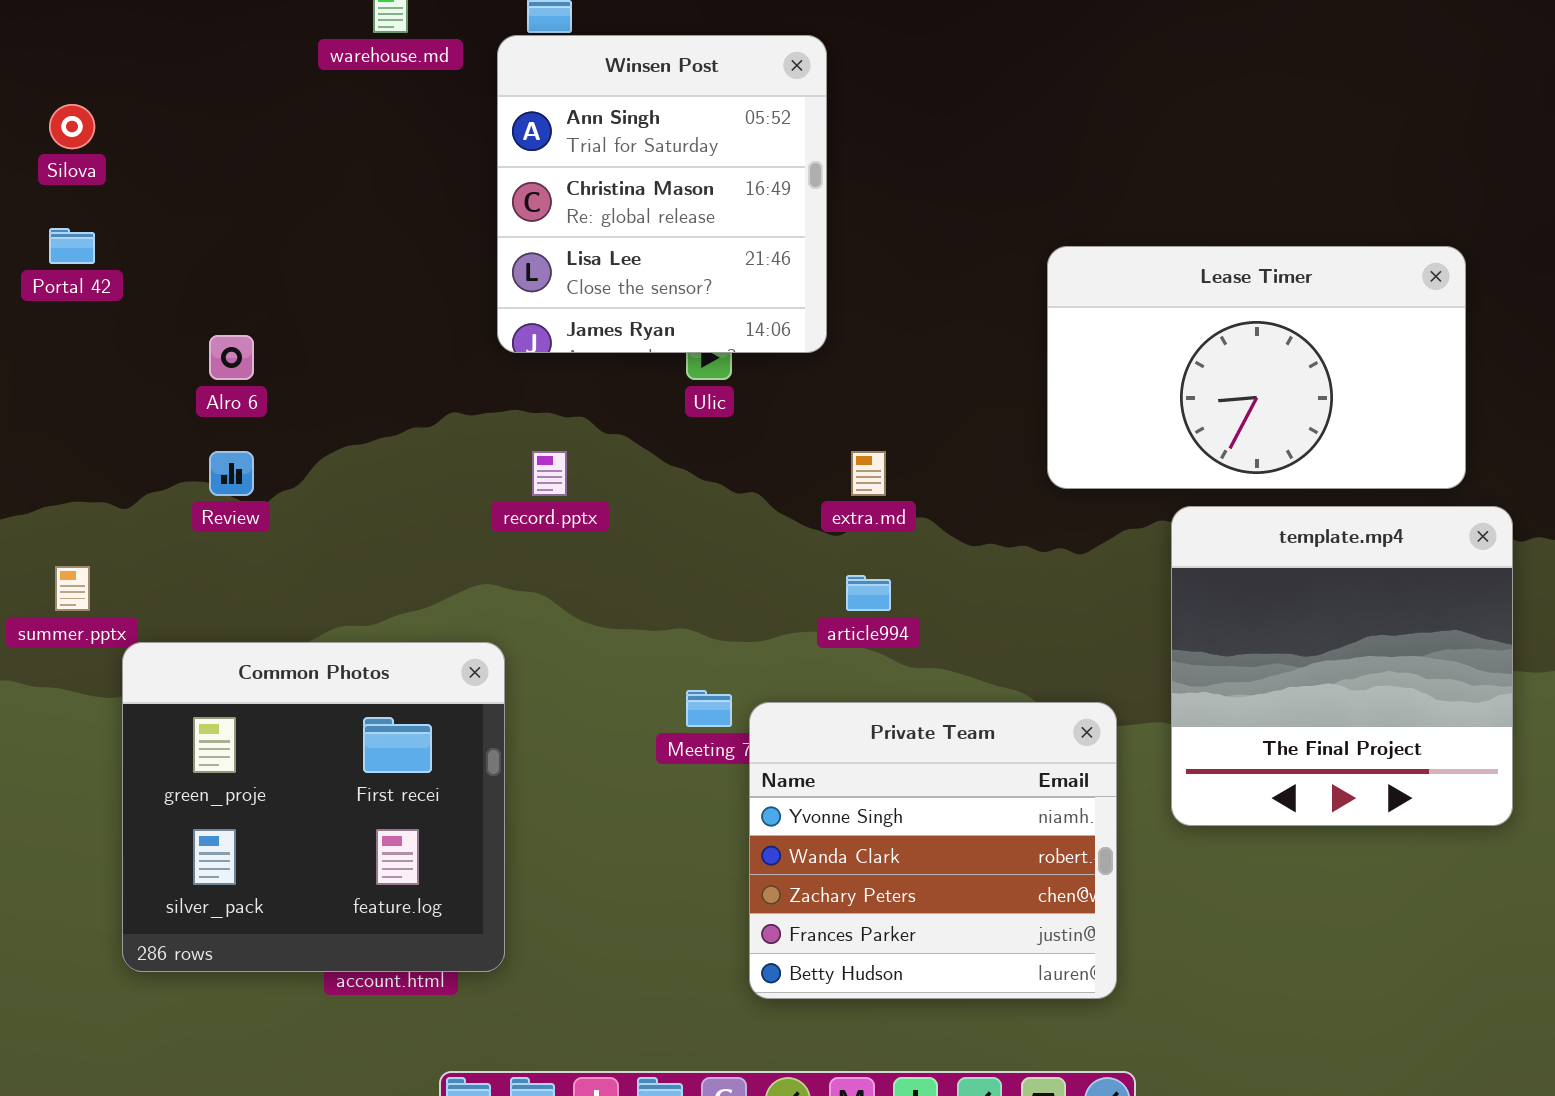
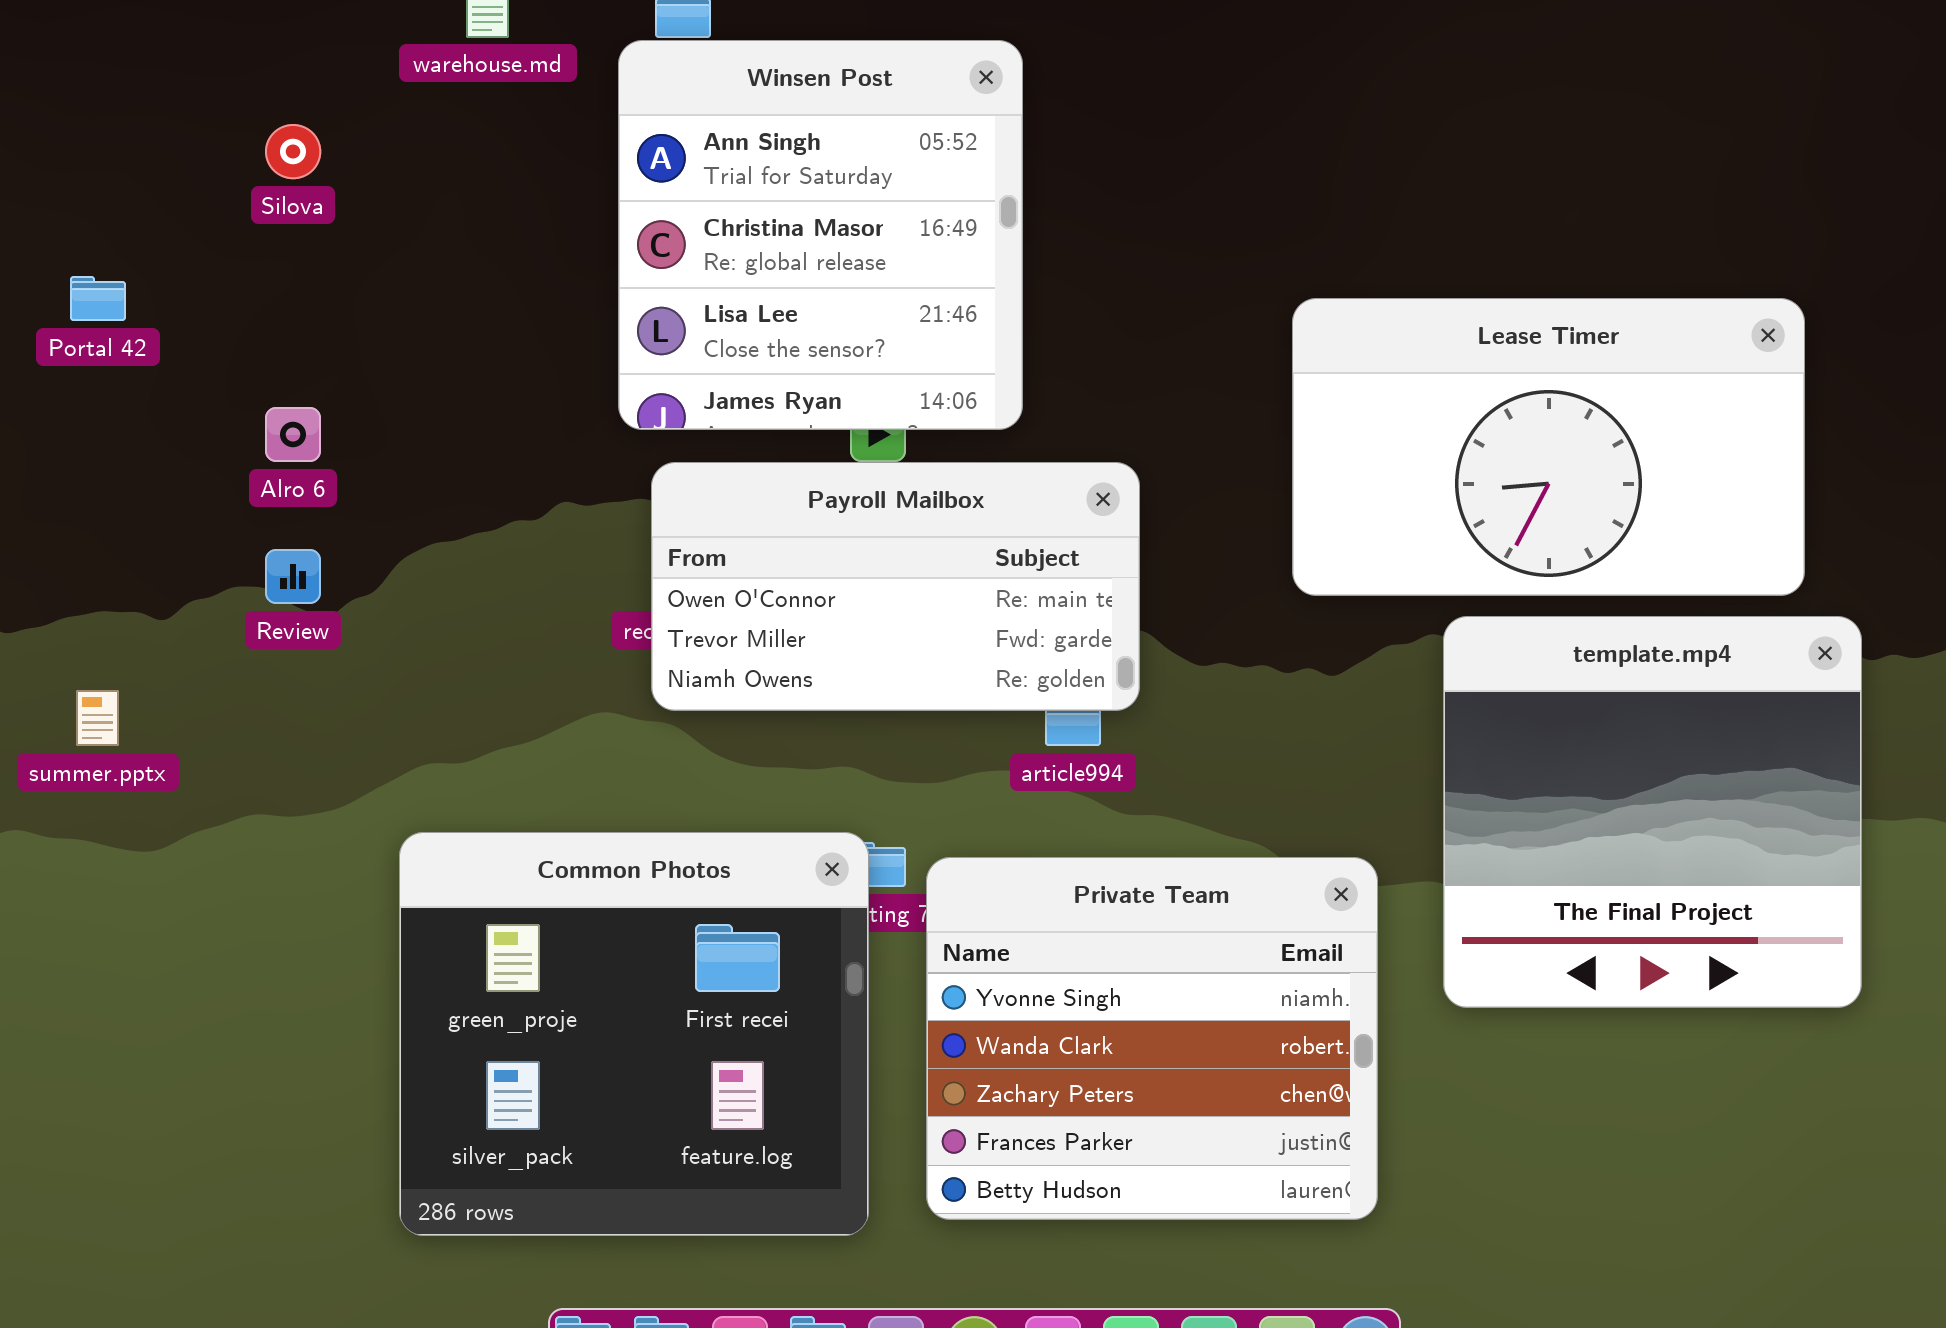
Silova: [49,104,95,149] -> [265,124,321,179], moved
Payroll Mailbox: none -> [651,462,1140,711], opened
Common Photos: [122,642,505,972] -> [399,832,869,1236], moved

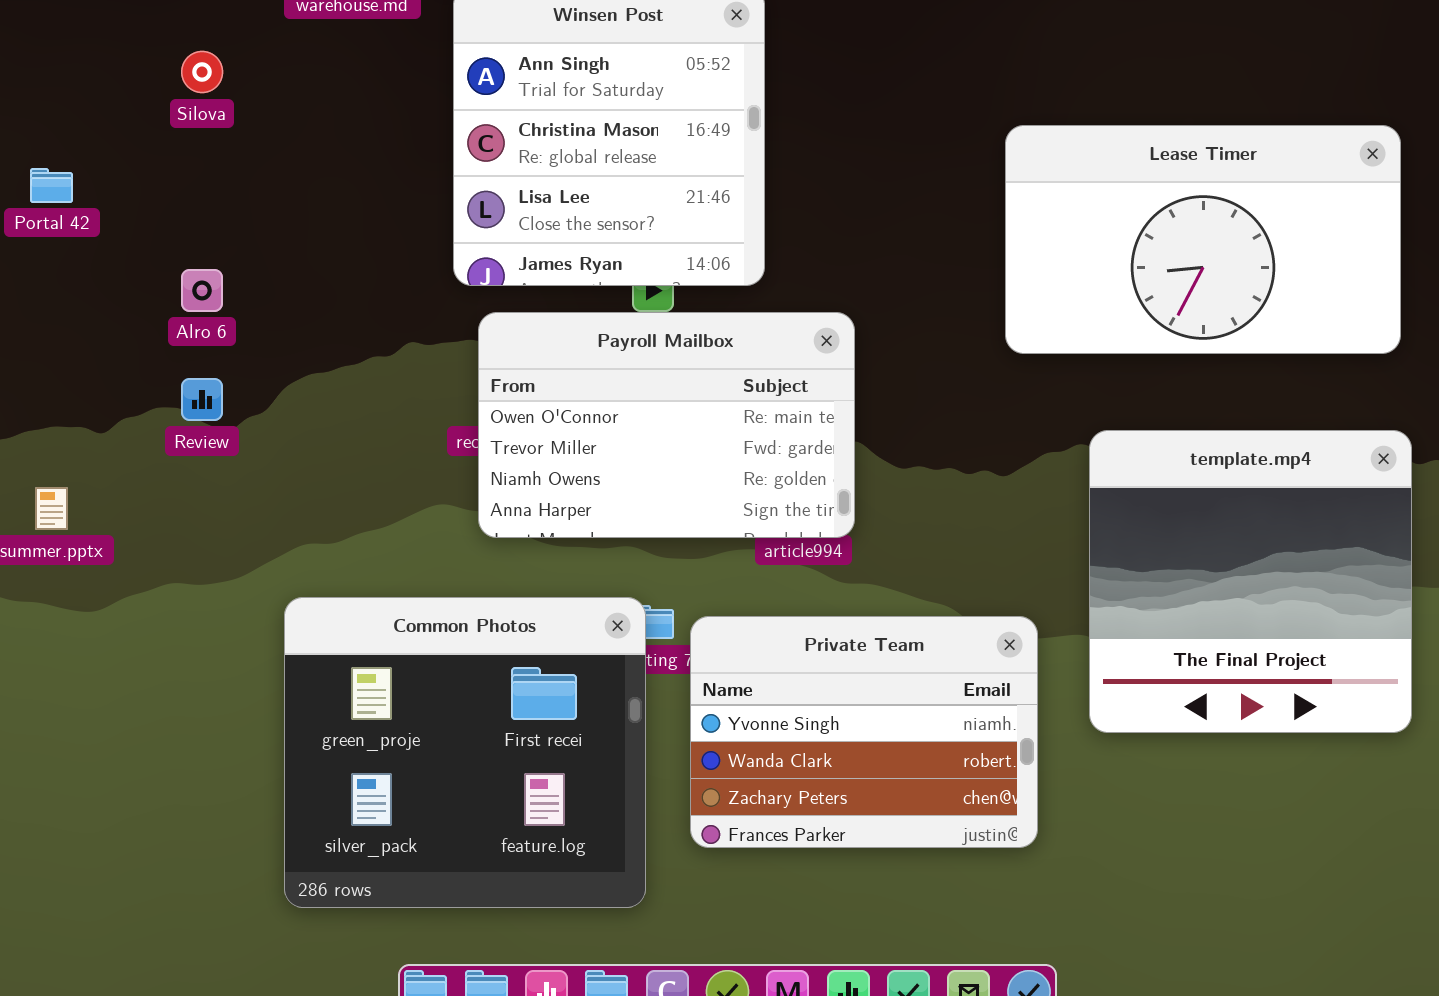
Lease Timer: [1292,298,1805,596] -> [1005,125,1401,354], moved
Payroll Mailbox: [651,462,1140,711] -> [478,312,855,538], resized
Private Team: [926,857,1378,1220] -> [690,616,1038,848], resized

